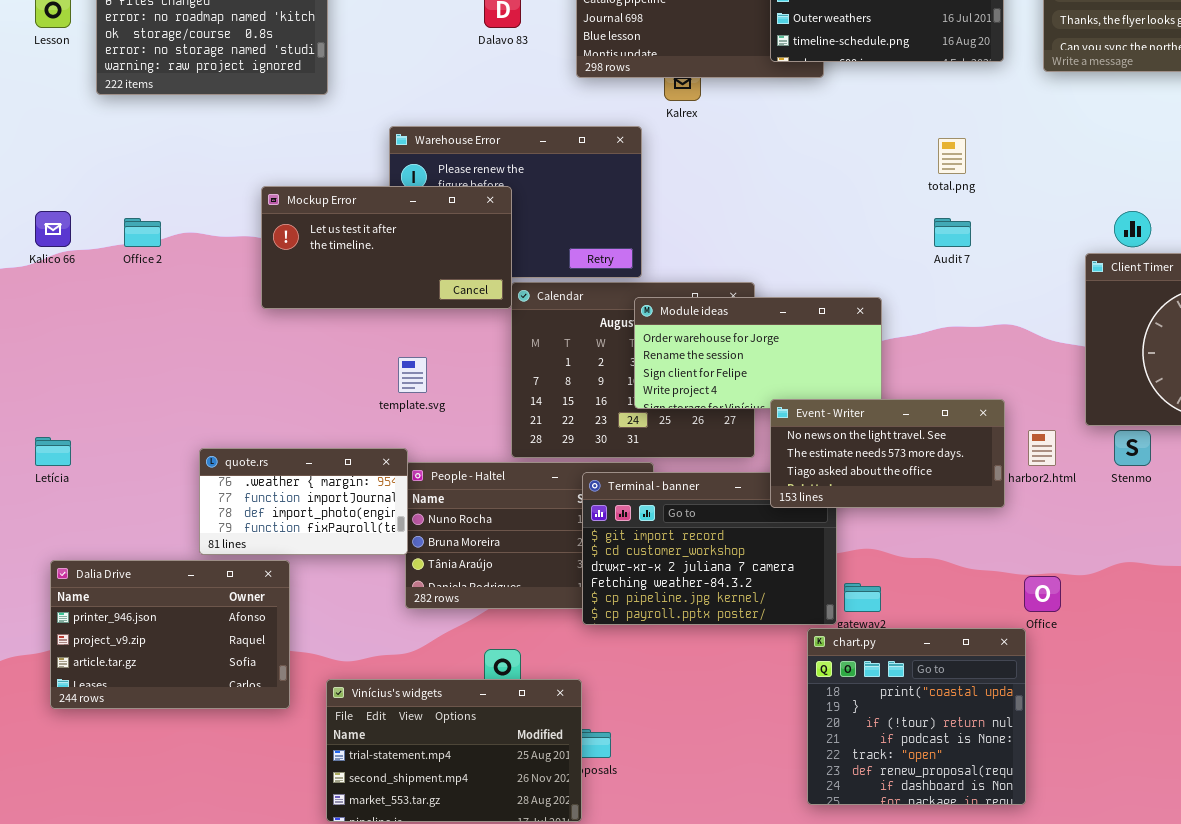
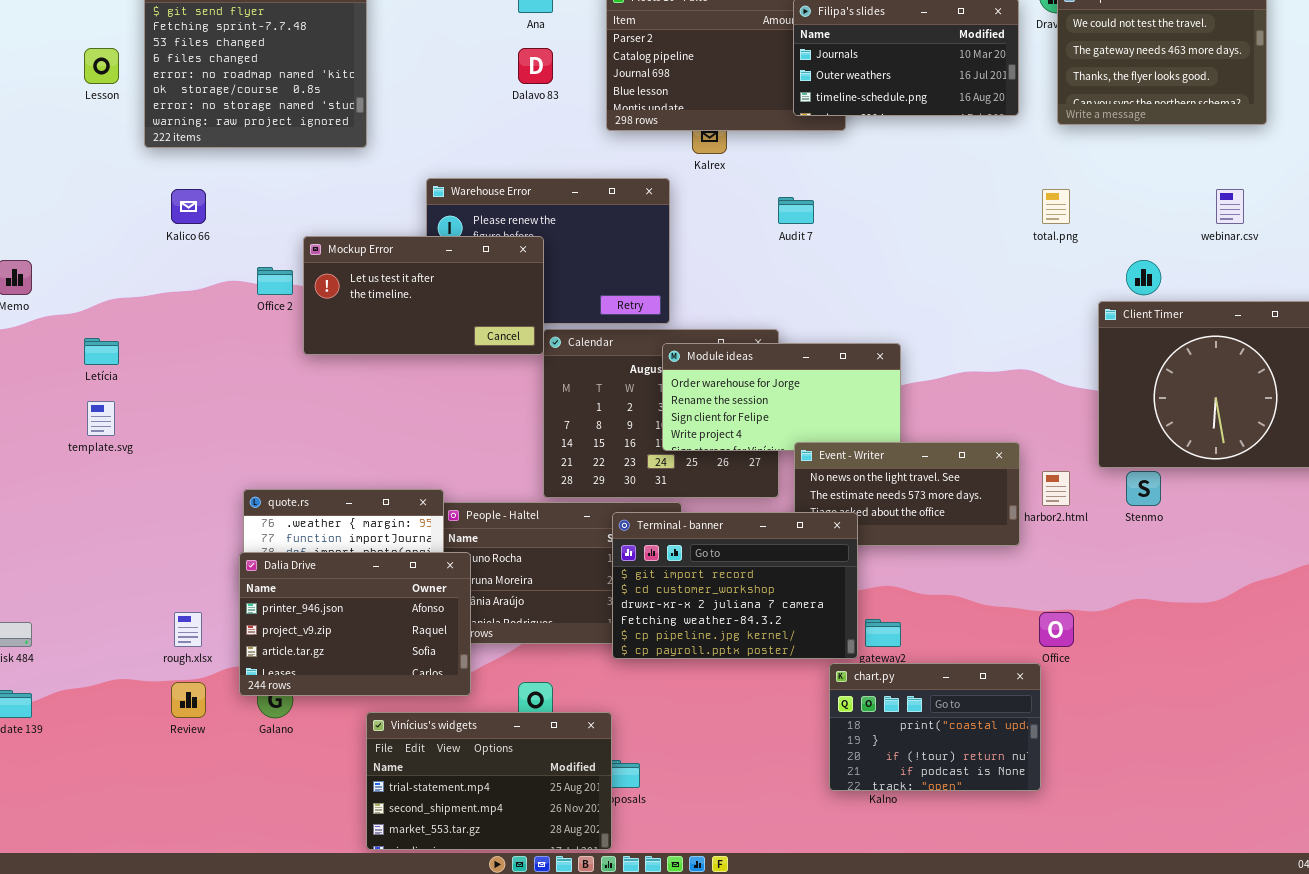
total.png: [938,138,966,174] -> [1042,189,1070,224], moved
Kalico 66: [35,211,71,247] -> [171,189,206,224], moved
Office 2: [124,218,161,247] -> [257,267,293,295], moved
Audit 7: [934,218,971,247] -> [778,197,814,224], moved
template.svg: [398,357,427,393] -> [87,401,115,436], moved
Letícia: [35,437,71,466] -> [84,338,119,365], moved
Terminal - banner: [582,472,837,625] -> [612,512,858,659], raised
Dalia Drive: [50,560,290,709] -> [239,552,471,696], moved
chart.py: [807,628,1026,805] -> [829,663,1041,791], resized

